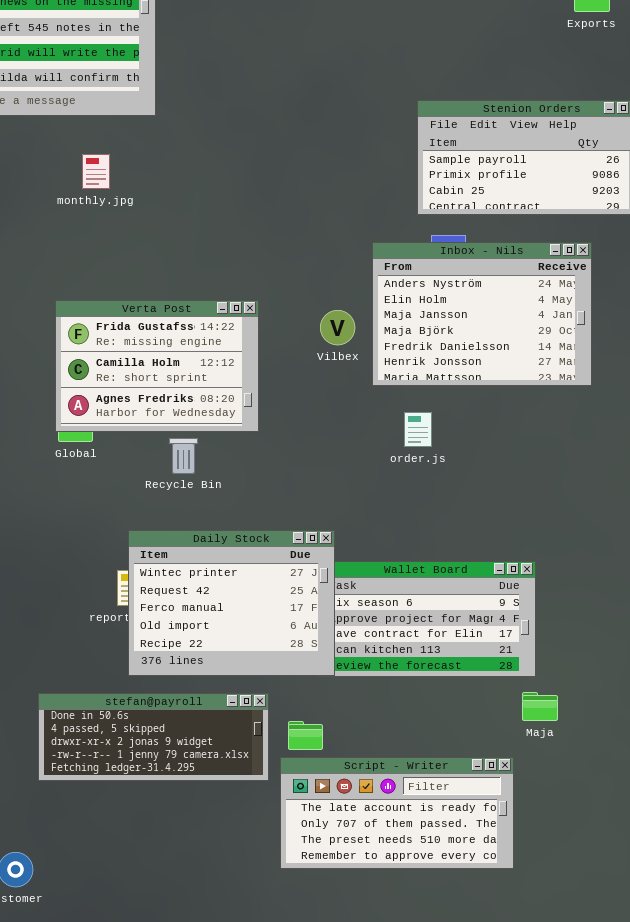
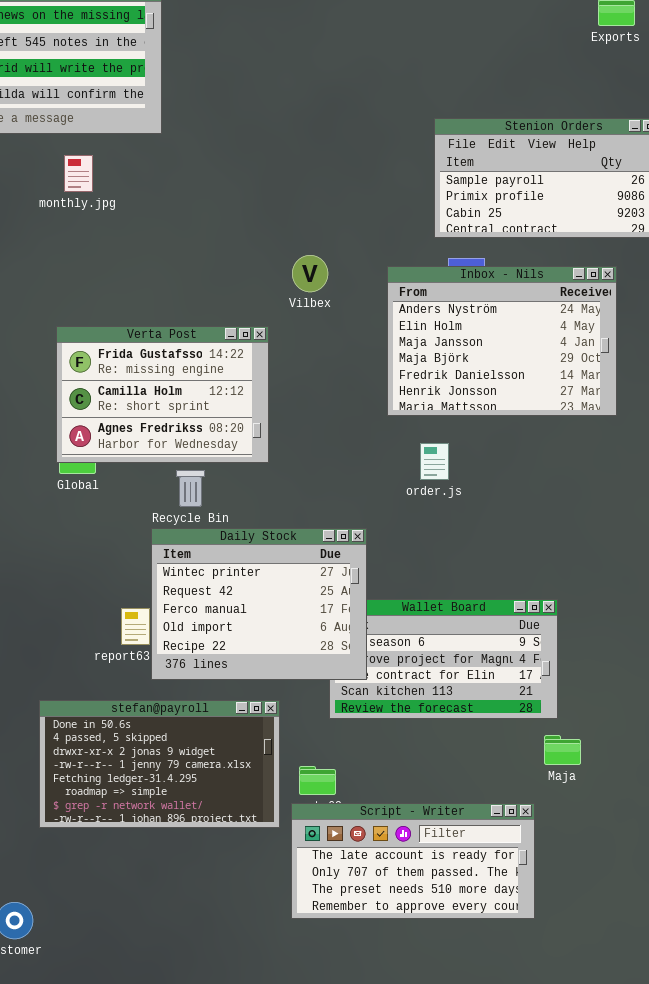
monthly.jpg: [82,154,110,189] -> [64,155,93,192], moved
Vilbex: [320,310,355,345] -> [292,255,328,292], moved
Daily Stock: [128,530,335,676] -> [151,528,367,680], moved
stefan@payroll: [38,693,269,781] -> [39,700,280,828], resized

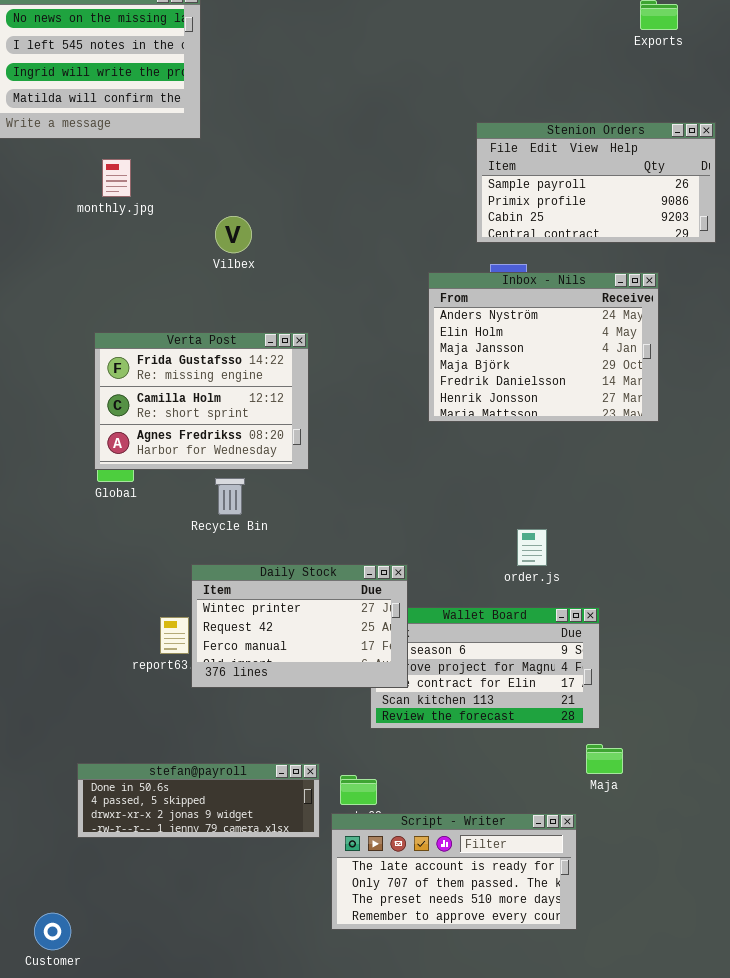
Vilbex: [292,255,328,292] -> [215,216,252,253], moved
order.js: [420,443,449,480] -> [517,529,547,566], moved
Daily Stock: [151,528,367,680] -> [191,564,408,688], resized
stefan@payroll: [39,700,280,828] -> [77,763,320,838], resized

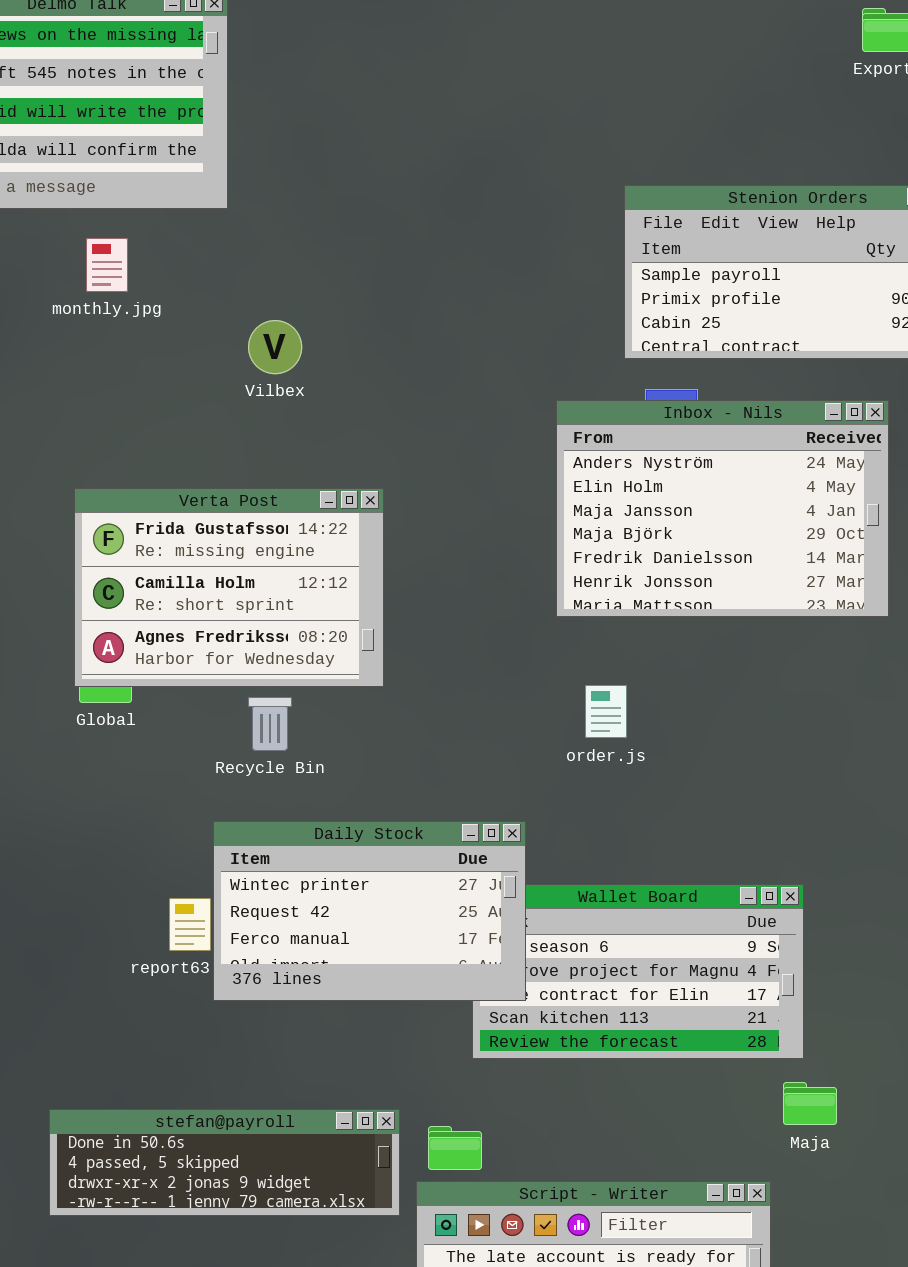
order.js: [517,529,547,566] -> [585,685,627,738], moved

